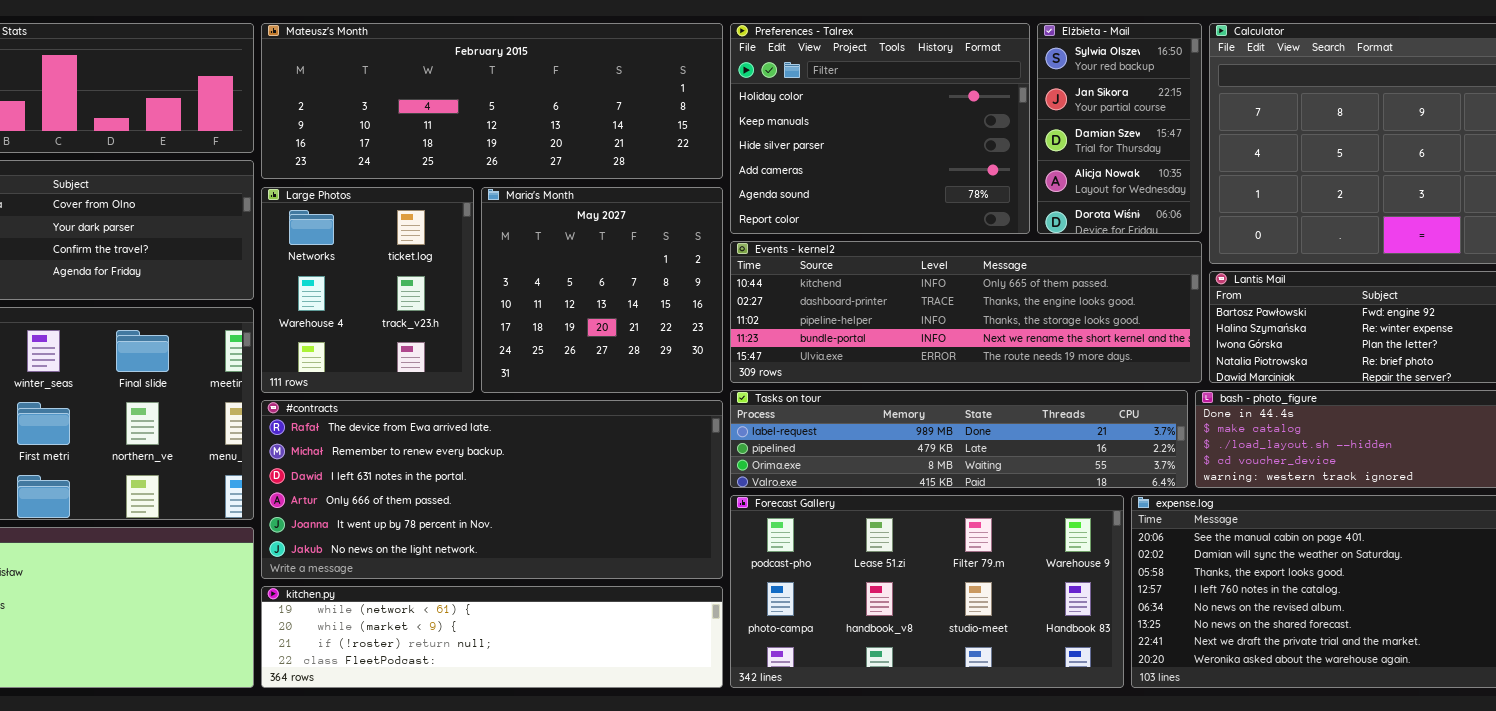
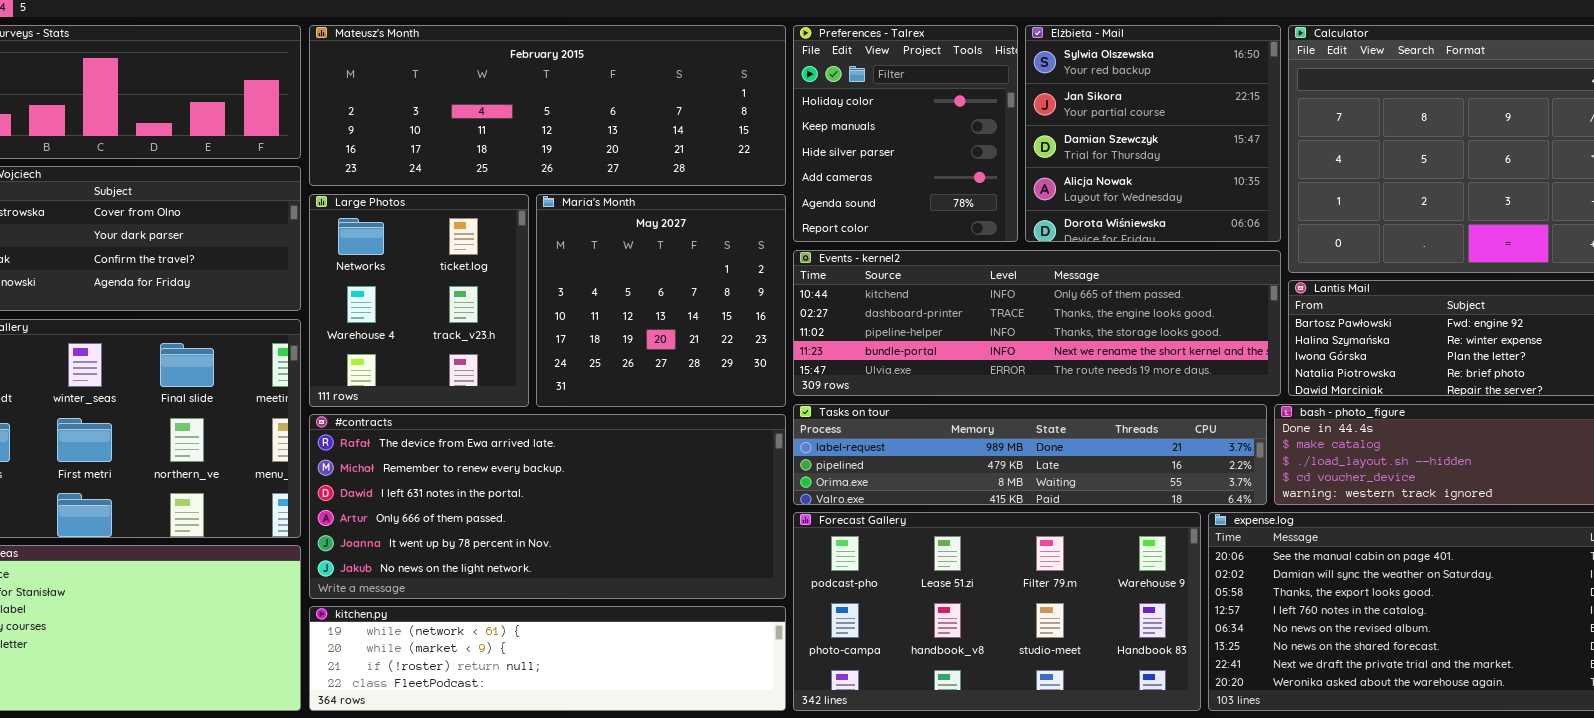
Preferences - Talrex: [730,23,1030,234] -> [793,25,1018,242], resized
Elżbieta - Mail: [1037,23,1202,234] -> [1025,25,1281,242], resized

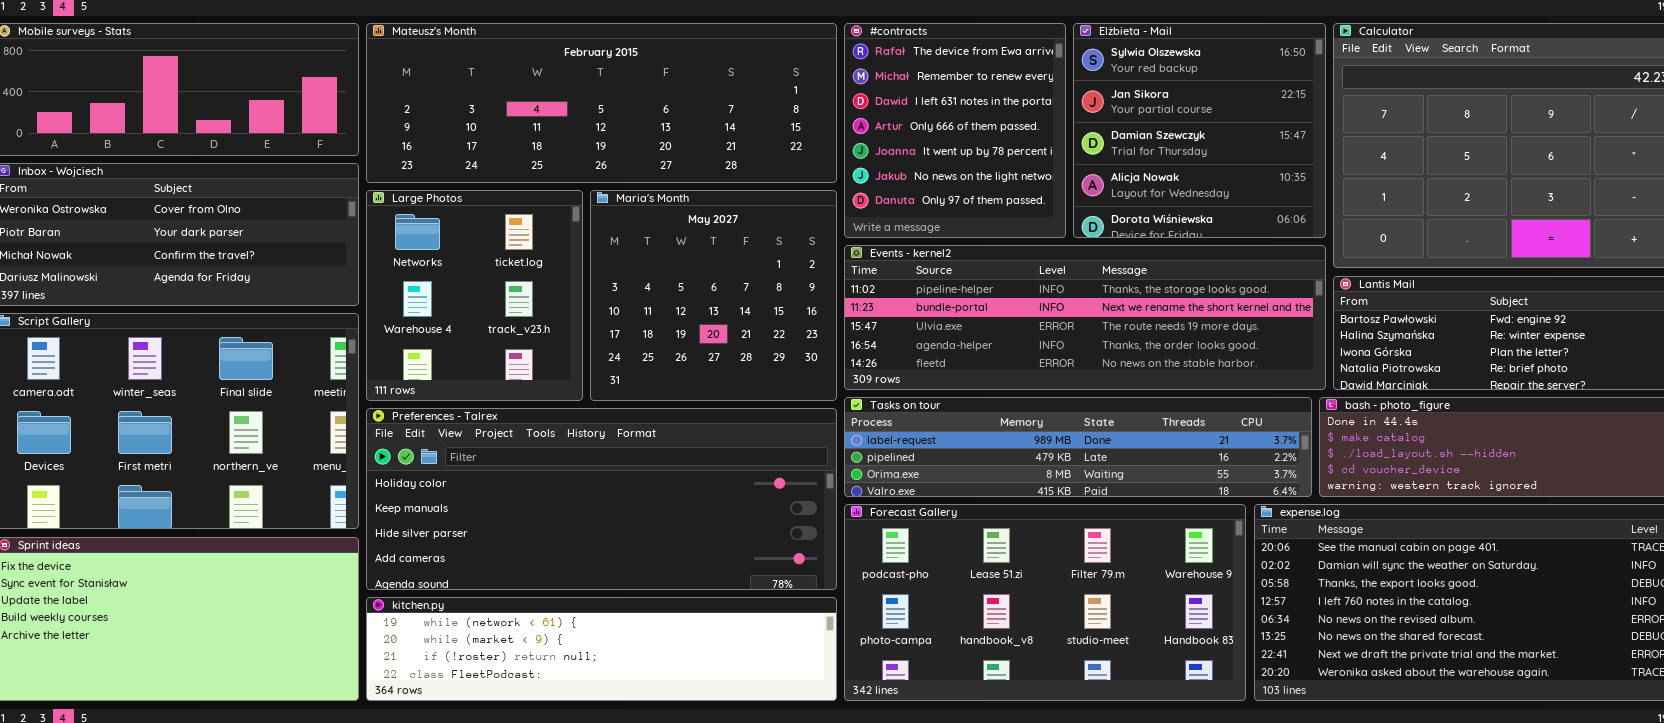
Preferences - Talrex: [793,25,1018,242] -> [366,408,837,590], moved, resized
Events - kernel2: [793,250,1281,396] -> [844,245,1326,390], scrolled down 2 rows
#contracts: [309,414,786,599] -> [844,23,1066,238], moved, resized

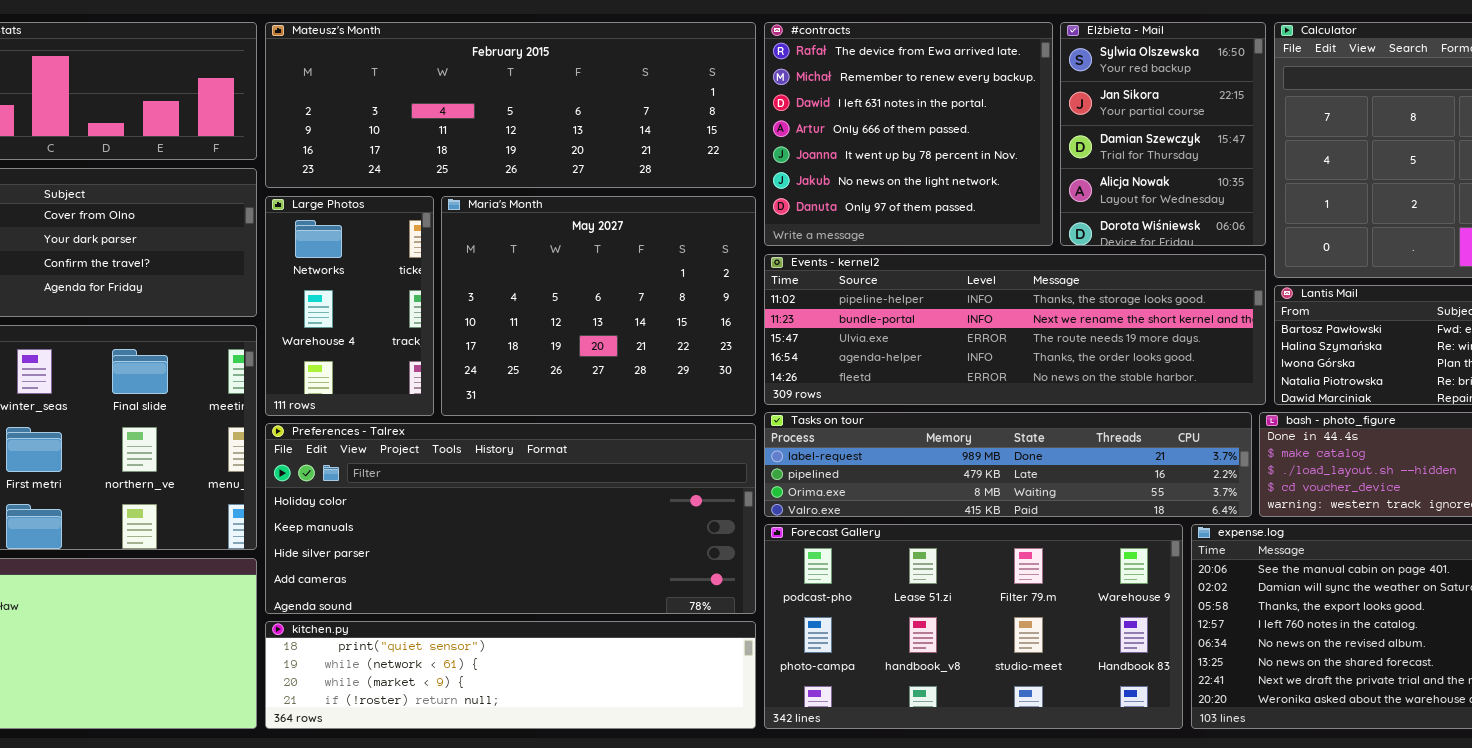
#contracts: [844,23,1066,238] -> [764,22,1053,246], resized
Elżbieta - Mail: [1073,23,1326,238] -> [1060,22,1266,246], resized
Large Photos: [366,190,583,401] -> [265,196,434,416], resized
Maria's Month: [590,190,837,401] -> [441,196,756,416], resized
kitchen.py: [366,597,837,701] -> [265,621,756,729], scrolled up 1 row

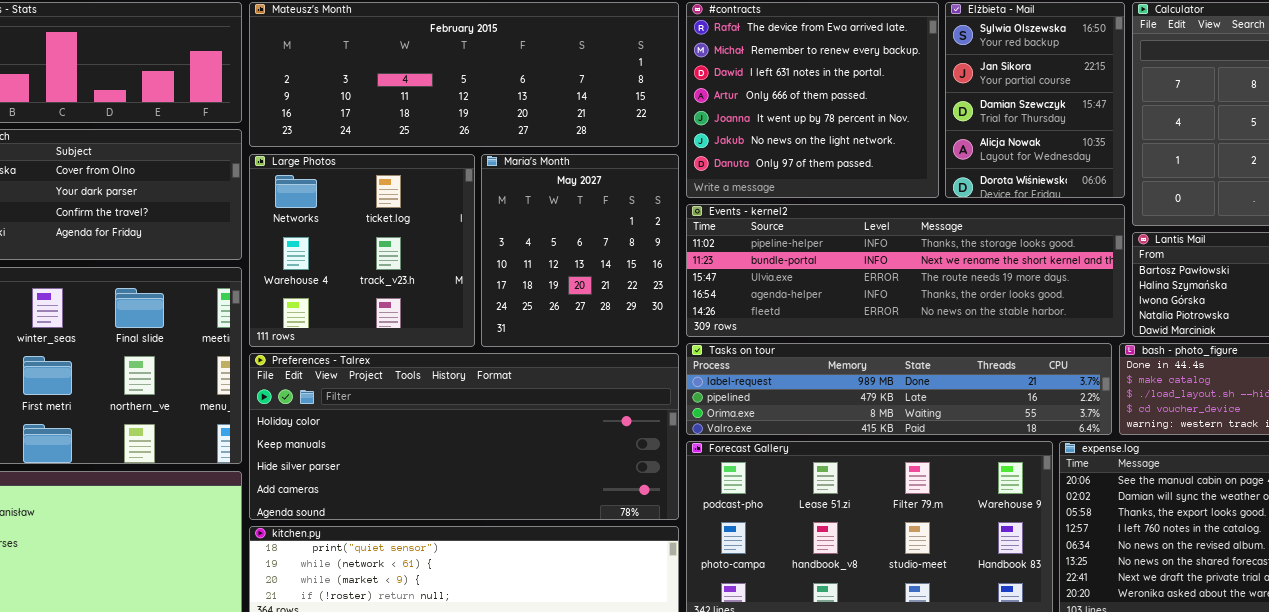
Large Photos: [265,196,434,416] -> [249,154,475,347], resized
Maria's Month: [441,196,756,416] -> [481,154,679,347], resized

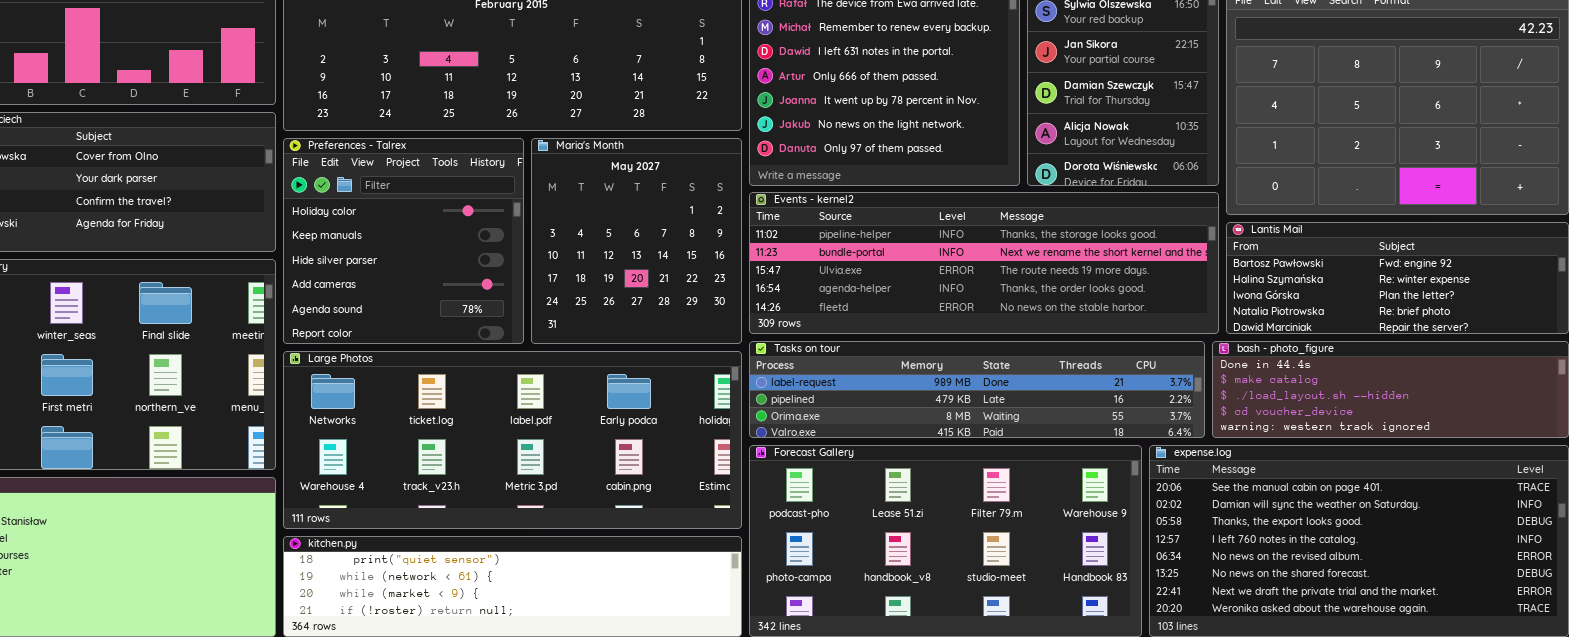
Large Photos: [249,154,475,347] -> [283,351,742,529], moved, resized
Preferences - Talrex: [249,353,679,520] -> [283,138,524,344], moved, resized

